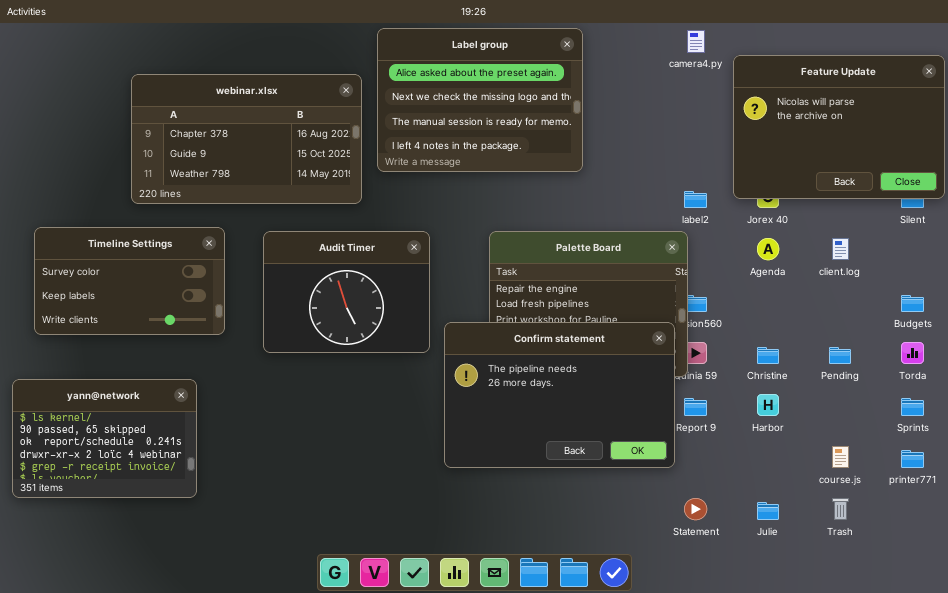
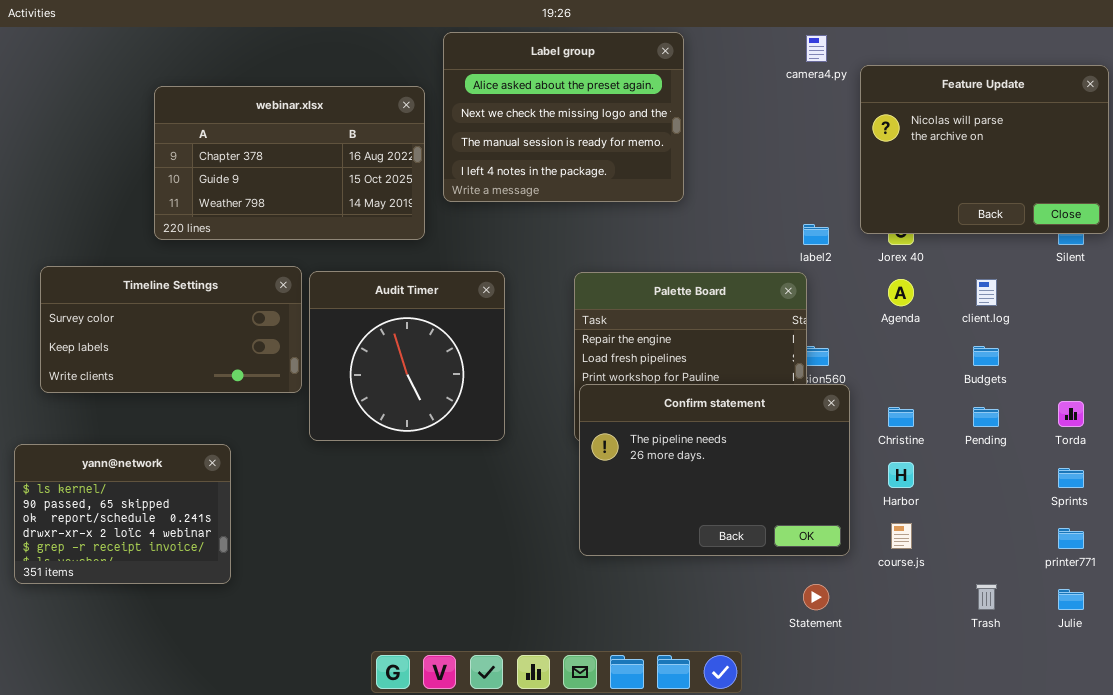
Timeline Settings: [34,227,225,335] -> [40,266,302,393], resized
Audit Timer: [263,231,430,353] -> [309,271,505,441], resized
Budgets: [901,295,924,312] -> [973,346,999,366], moved
Confirm statement: [444,322,675,468] -> [579,384,850,556], moved
course.js: [832,446,849,468] -> [891,523,912,549], moved
Julie: [757,502,779,520] -> [1058,589,1084,610], moved

